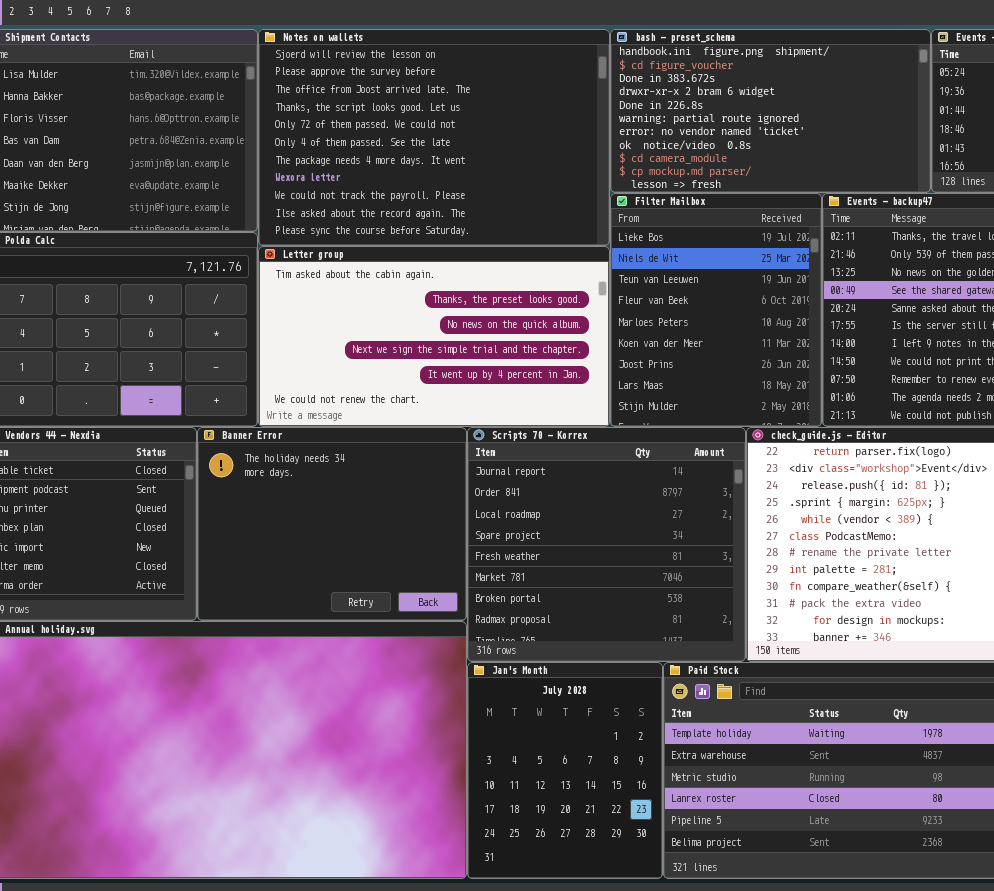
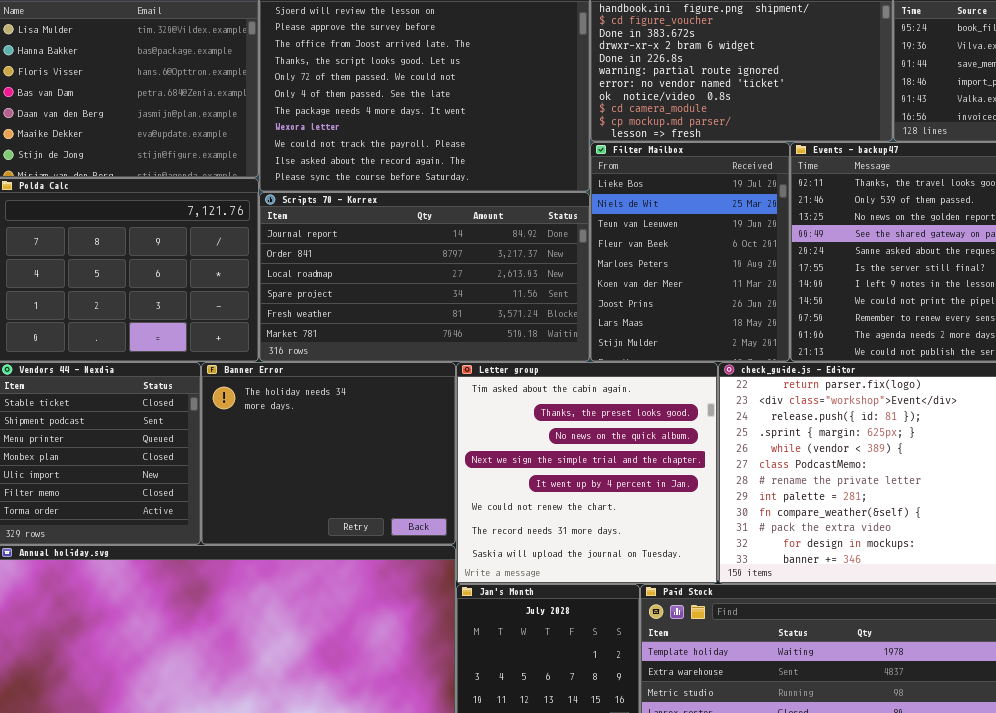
Letter group: [258,246,610,427] -> [456,362,718,584], moved, resized
Scripts 70 - Korrex: [467,427,746,662] -> [259,192,590,362], moved, resized

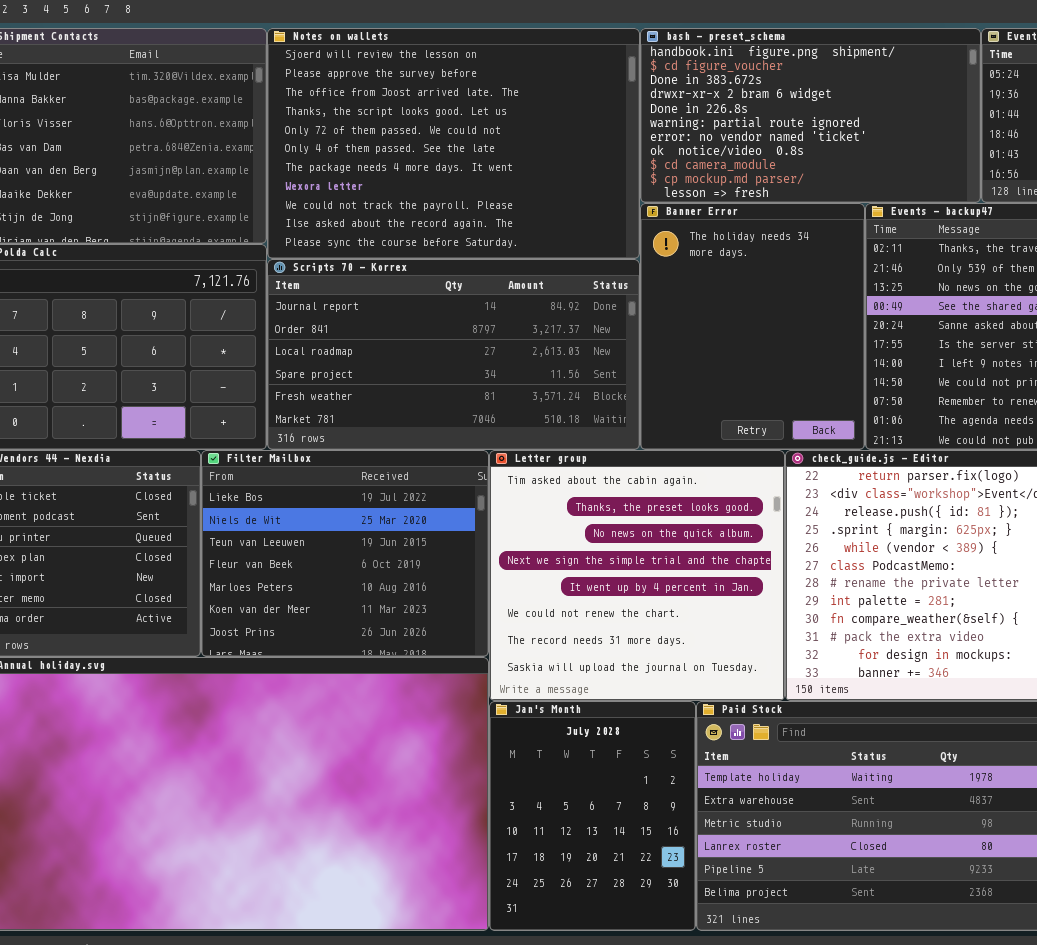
Filter Mailbox: [590,142,790,362] -> [201,450,489,657], moved, resized
Banner Error: [201,362,456,545] -> [640,203,865,450], moved, resized

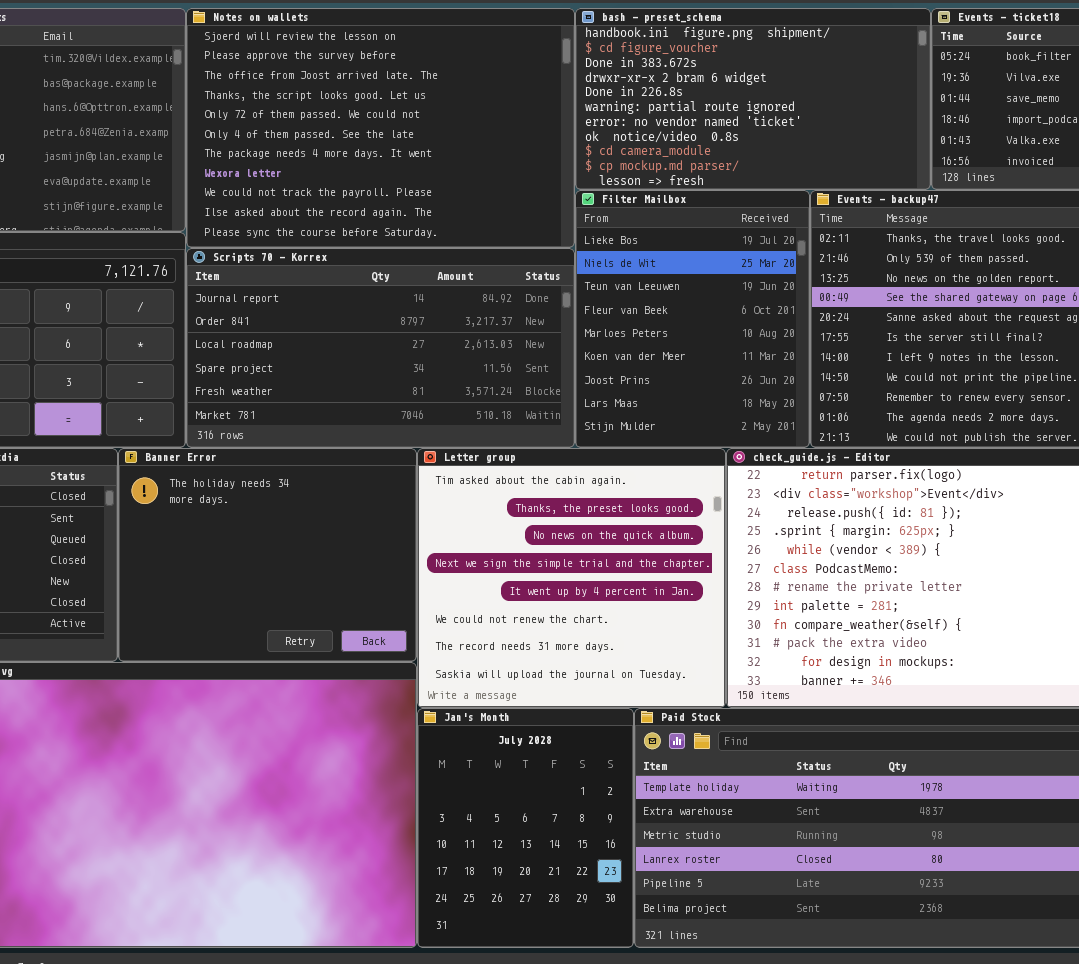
Banner Error: [640,203,865,450] -> [118,448,417,662], moved, resized
Filter Mailbox: [201,450,489,657] -> [575,190,810,448], moved, resized

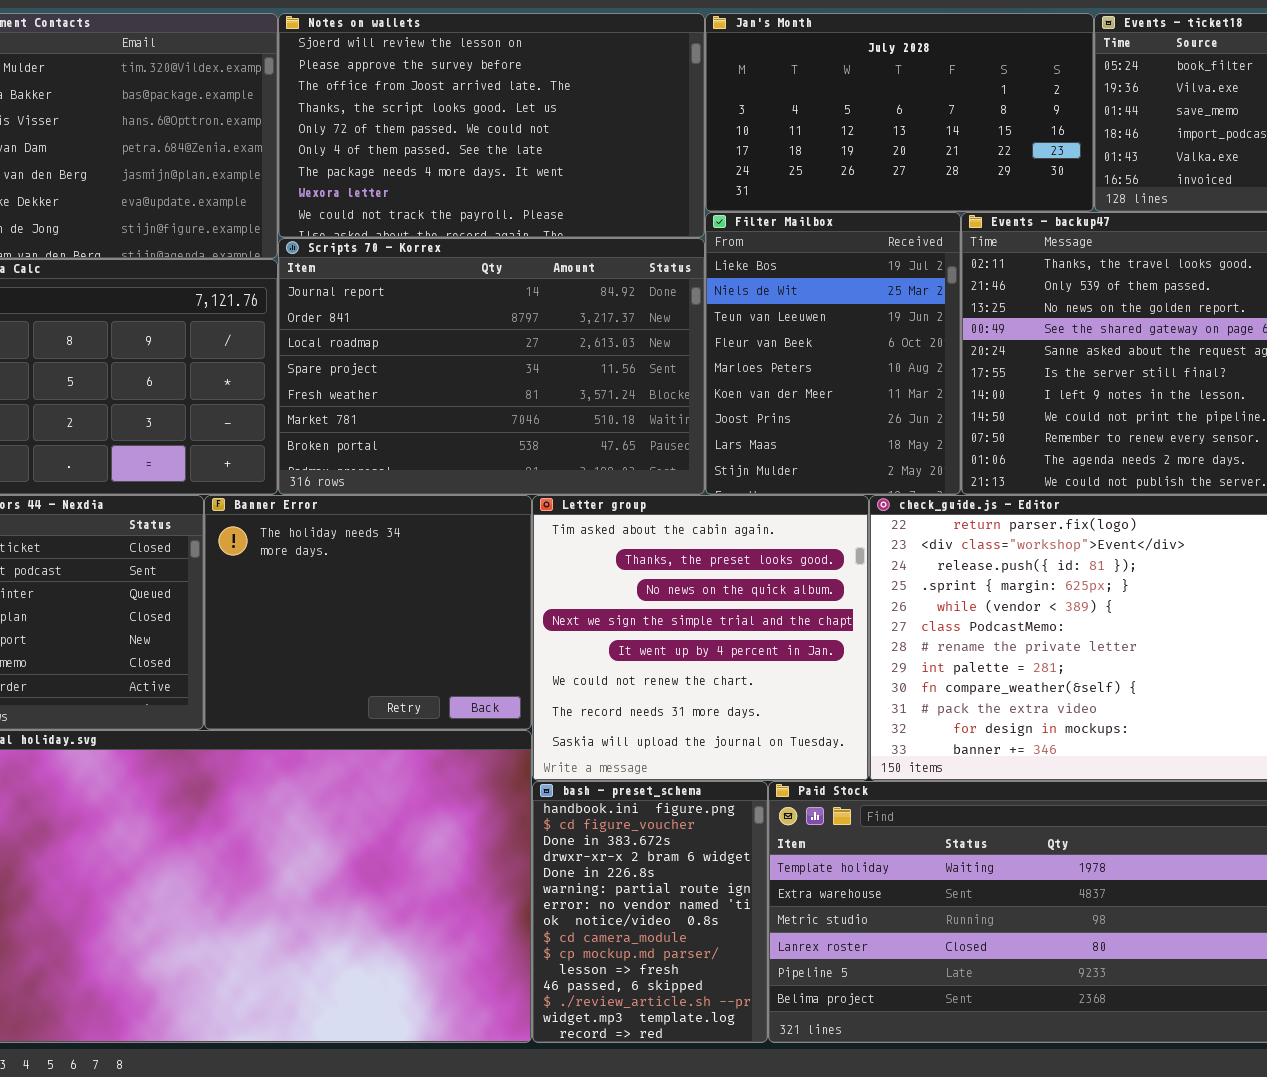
Notes on wallets: [186,8,575,248] -> [278,13,705,238], resized
bash - preset_schema: [575,8,931,190] -> [532,781,768,1043], moved, resized
Scripts 70 - Korrex: [186,248,575,448] -> [278,238,705,495], resized
Jan's Month: [417,708,634,948] -> [705,13,1094,212], moved, resized

